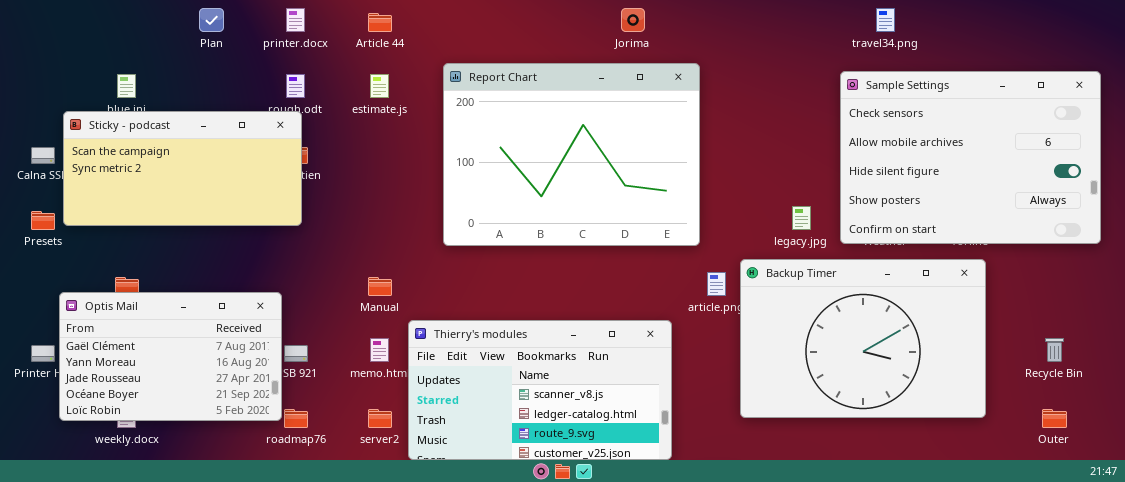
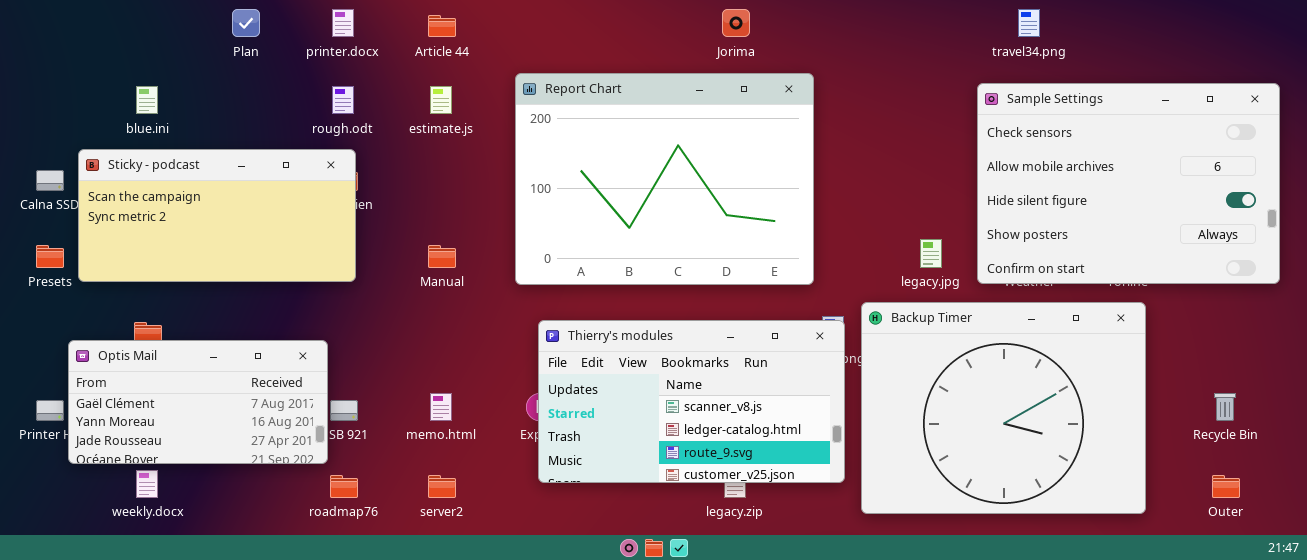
Sticky - podcast: [63,111,302,226] -> [78,149,356,282], moved
Backup Timer: [740,259,986,418] -> [861,302,1146,514], resized
Manual: [368,277,392,296] -> [428,245,456,268], moved
Optis Mail: [59,292,282,421] -> [68,340,328,464], resized
Thierry's modules: [408,320,672,460] -> [538,320,845,483], moved

